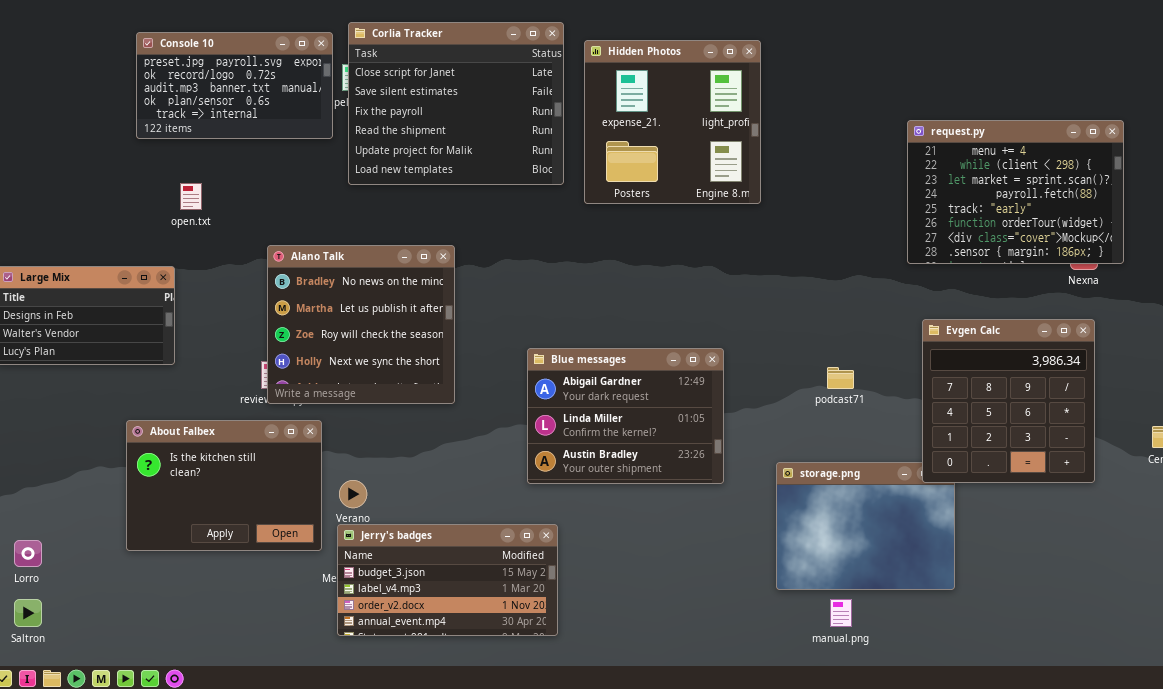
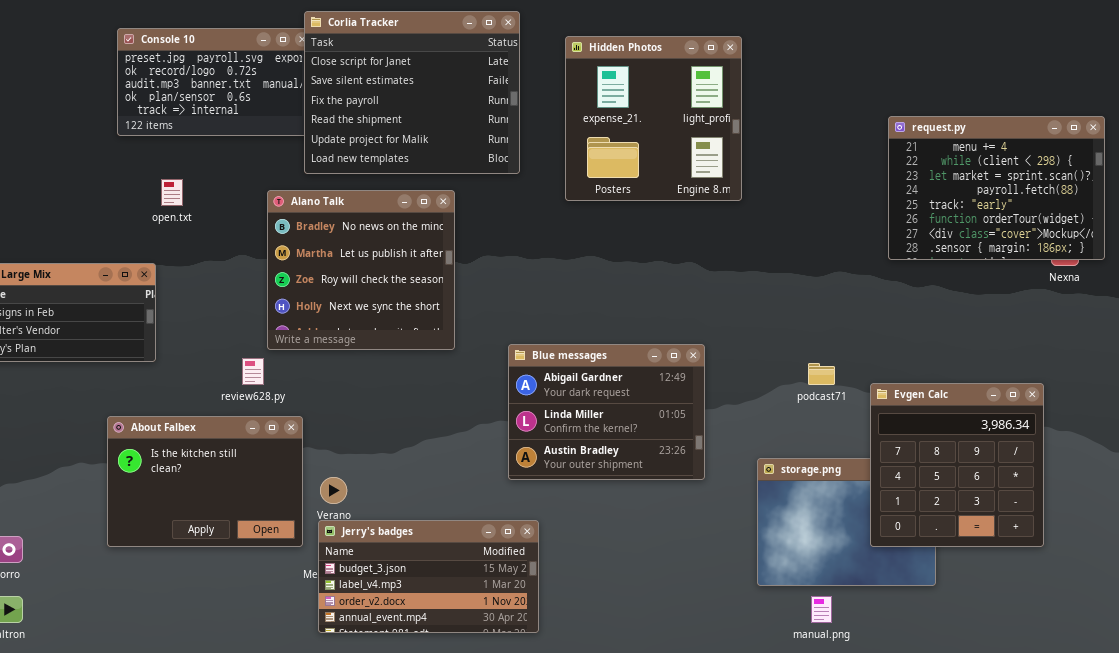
Corlia Tracker: [348,22,564,185] -> [304,11,520,174], moved
Alano Talk: [267,245,455,404] -> [267,190,455,350], moved
Evgen Calc: [922,319,1095,483] -> [870,383,1044,547], moved

